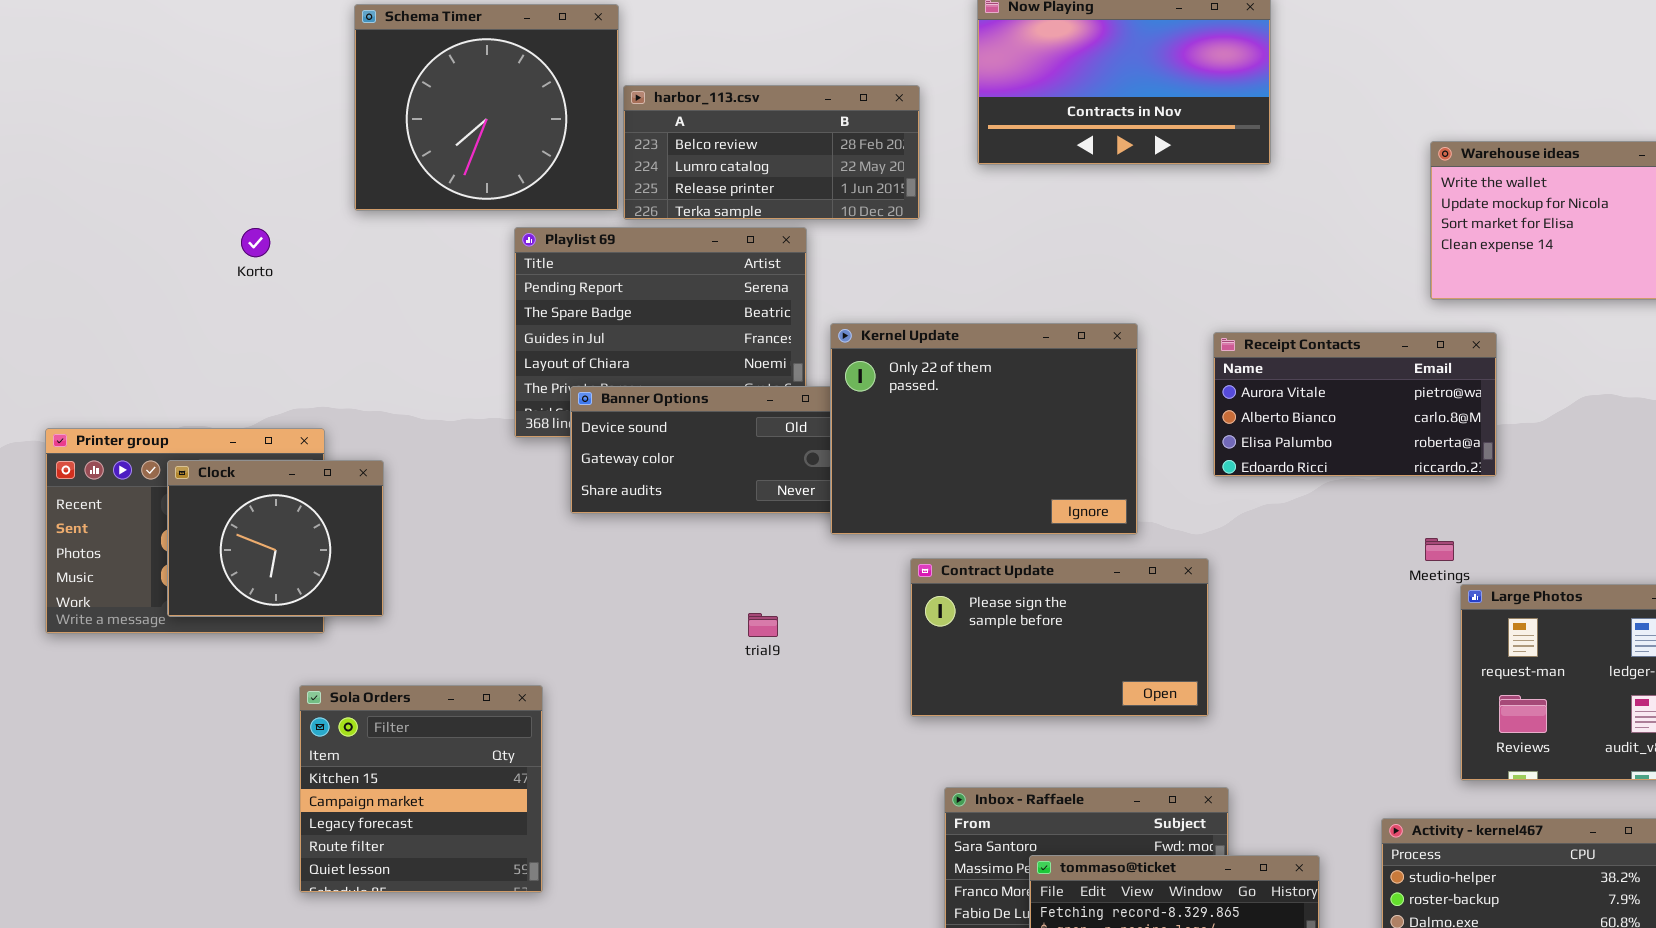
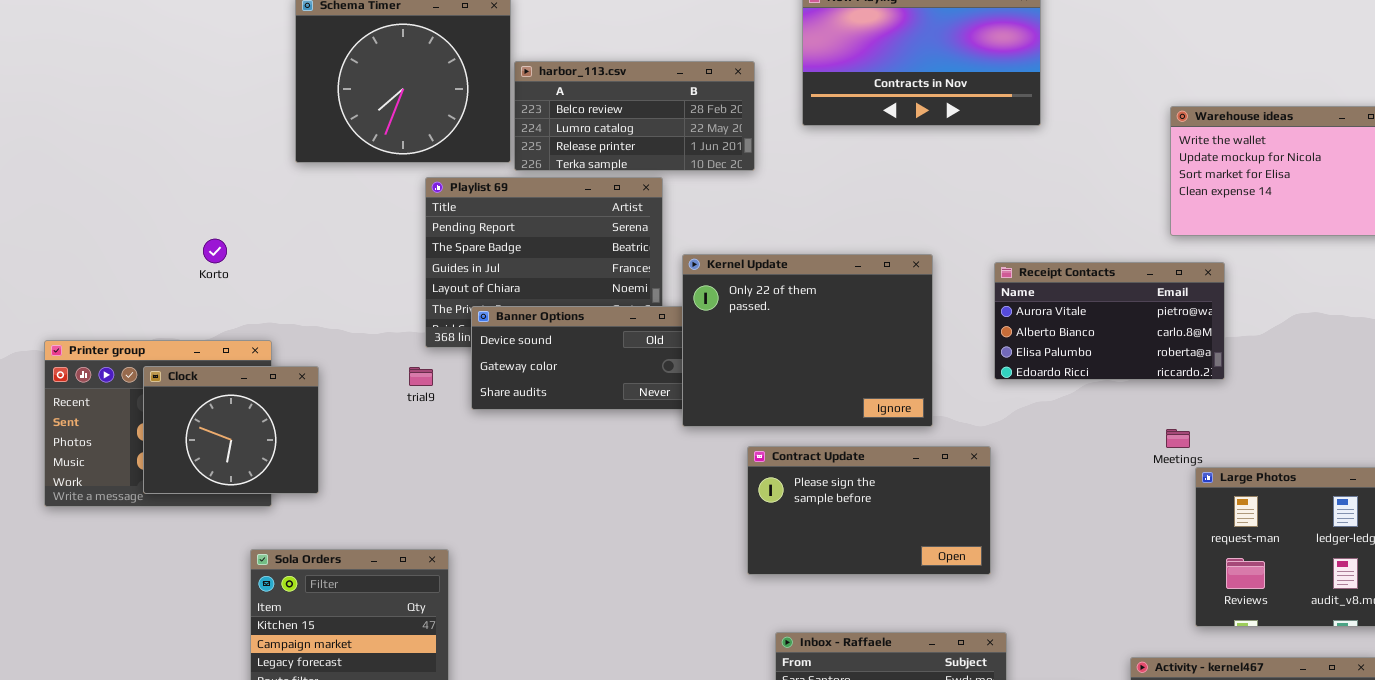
Korto: [241,228,270,257] -> [203,239,227,263], moved
trial9: [748,613,778,637] -> [409,367,433,386], moved

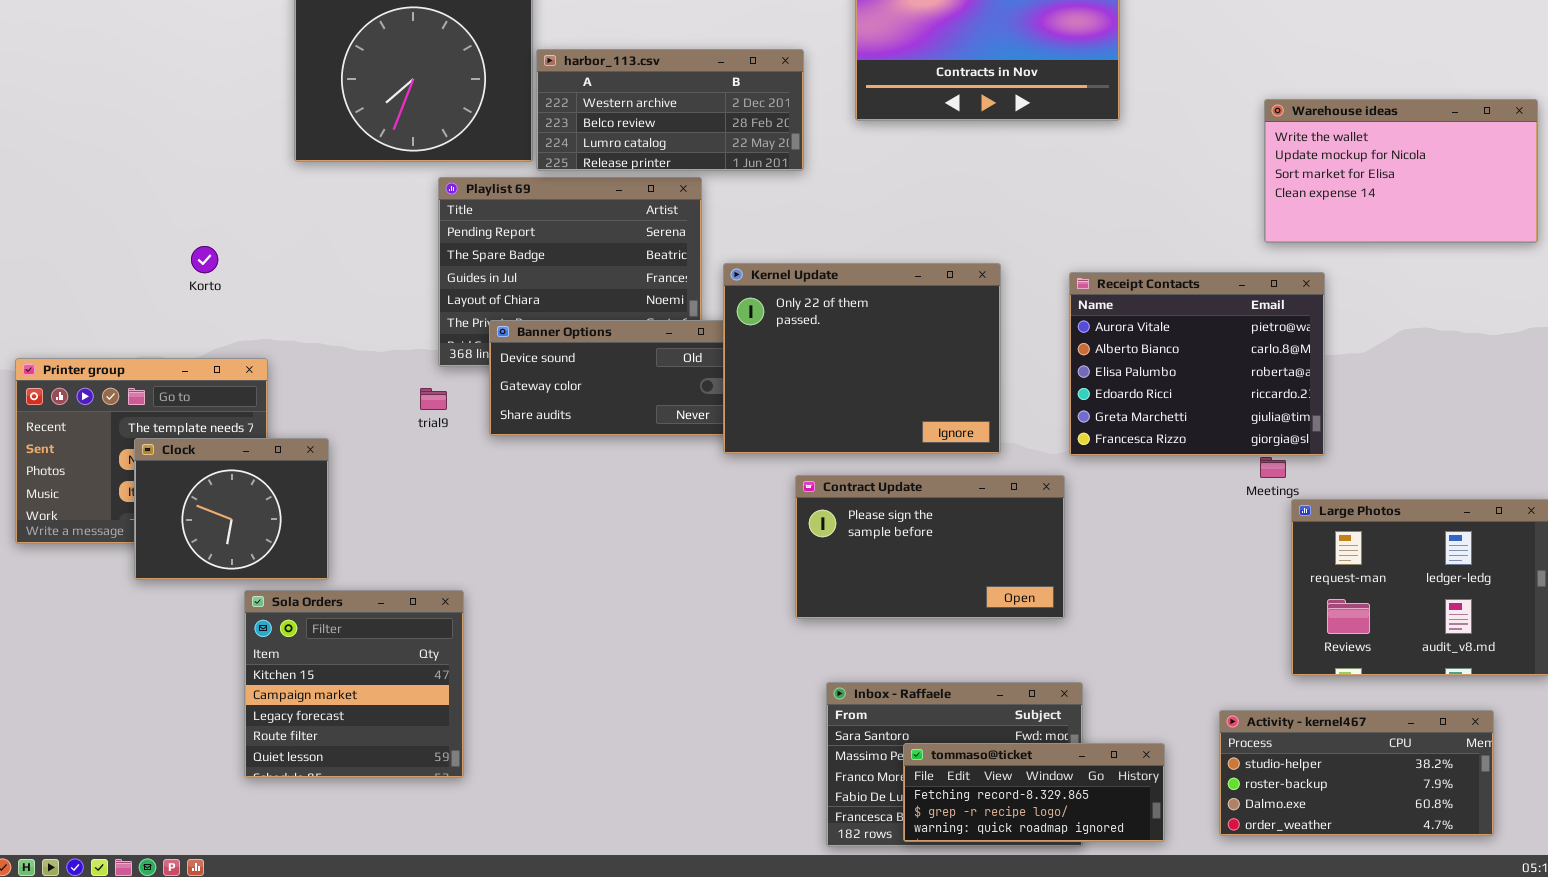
harbor_113.csv: [514,61,755,171] -> [536,49,804,171], scrolled up 1 row
Receipt Contacts: [994,262,1225,380] -> [1069,272,1325,456], resized
Clock: [143,366,319,494] -> [134,438,329,580], moved

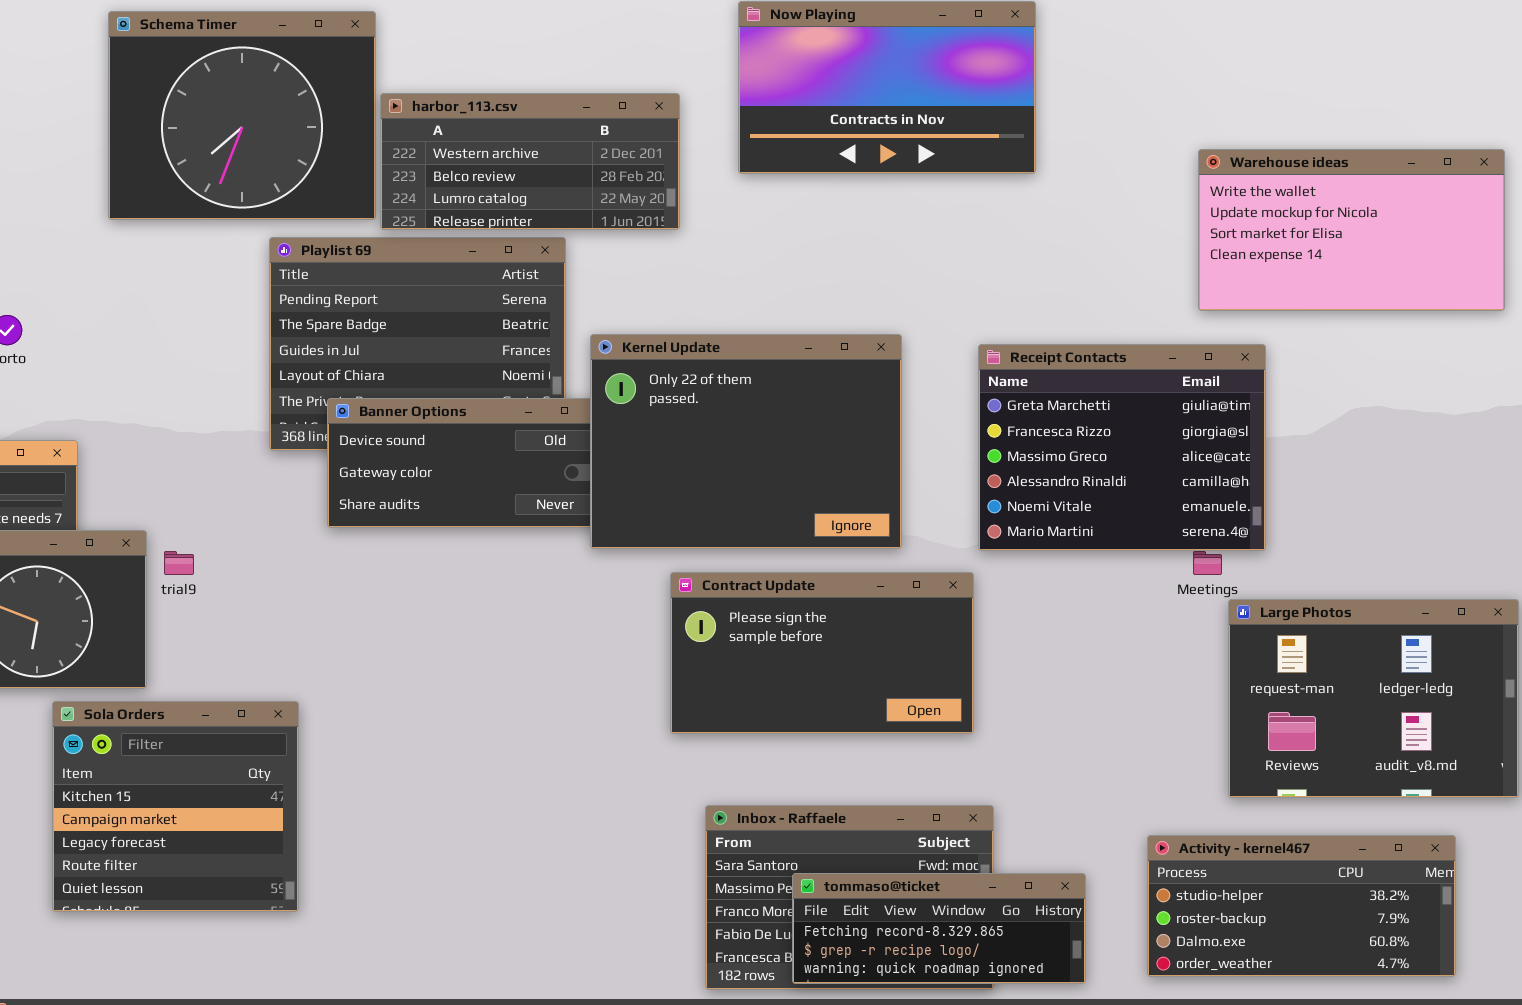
Receipt Contacts: [1069,272,1325,456] -> [978,344,1266,551], scrolled down 4 rows
trial9: [420,388,447,410] -> [164,551,194,575], moved

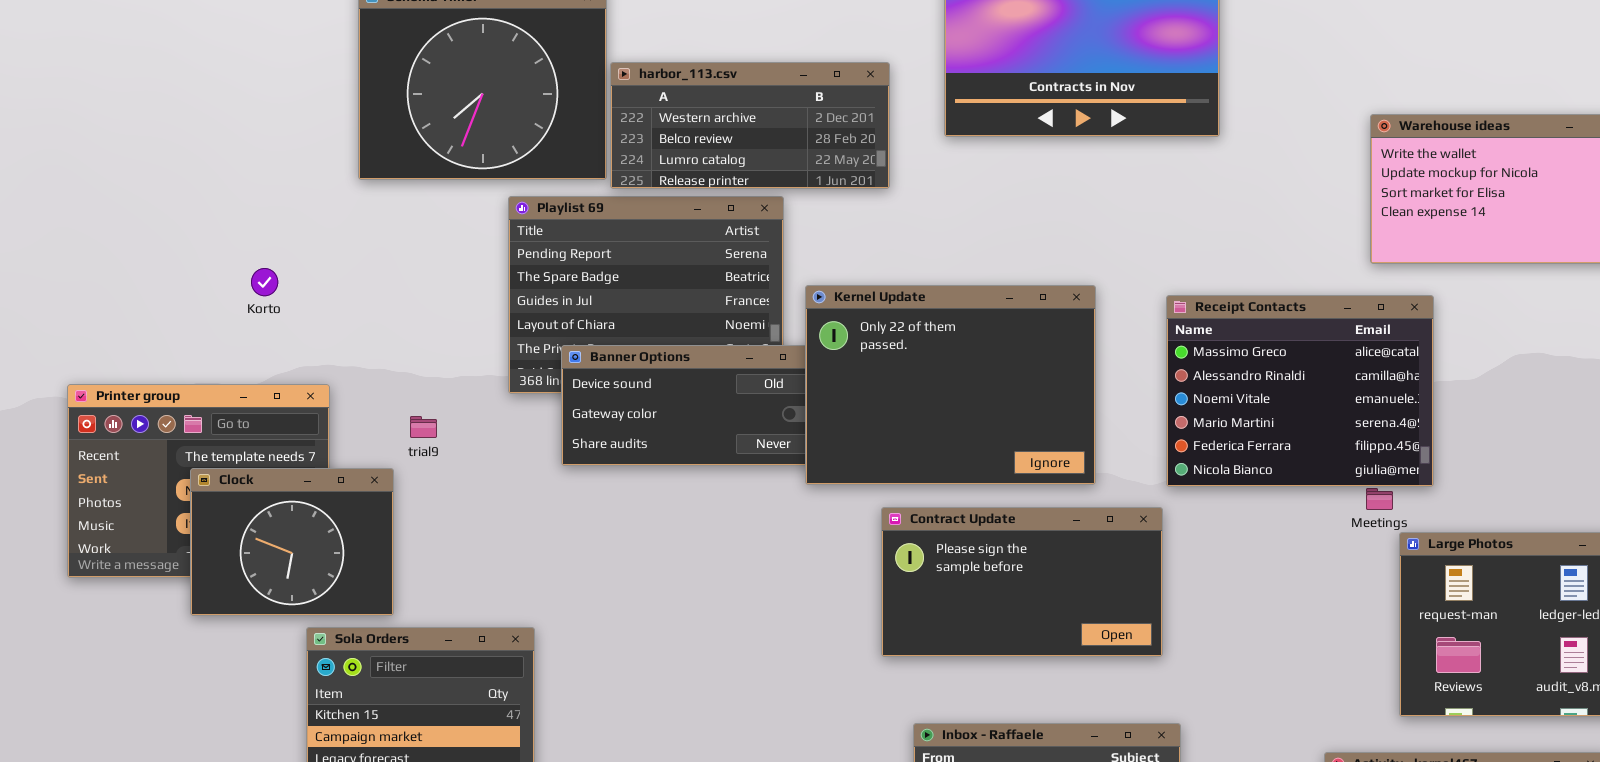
Receipt Contacts: [978,344,1266,551] -> [1166,295,1434,487], scrolled down 2 rows
trial9: [164,551,194,575] -> [410,416,437,438], moved

